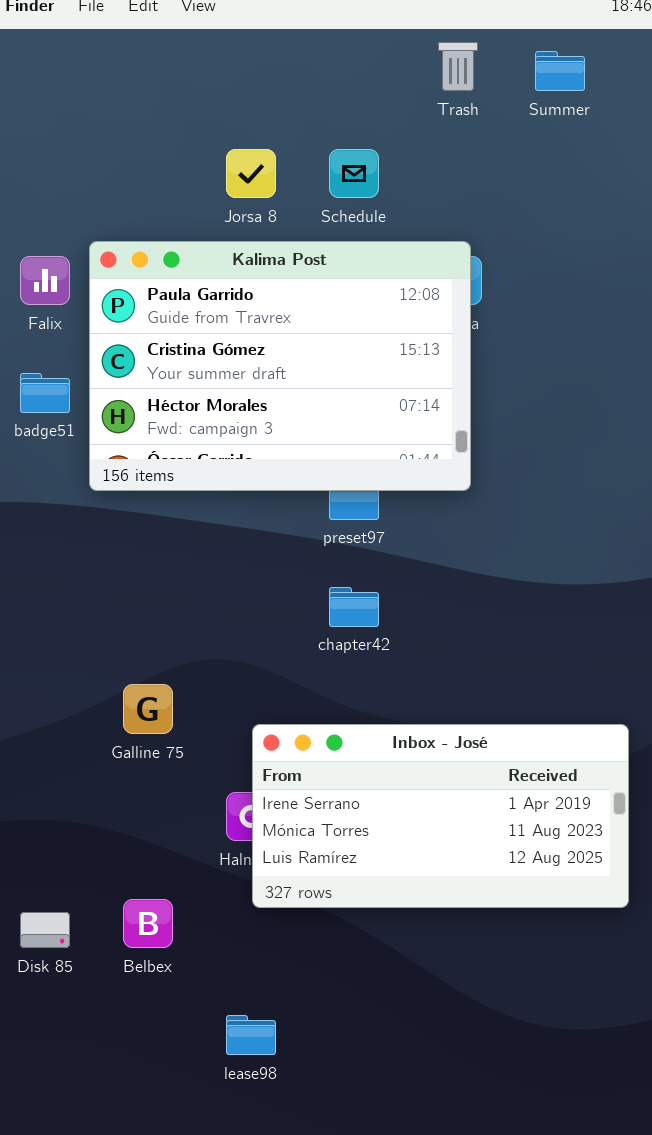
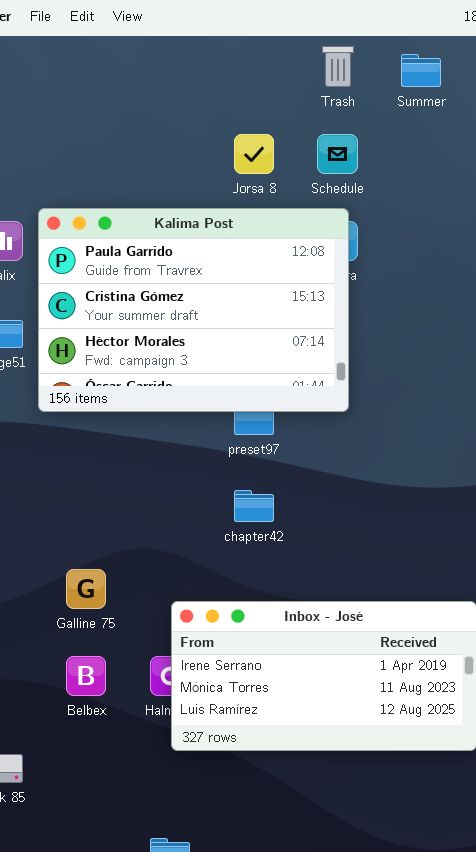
Jorsa 8: [226,149,276,198] -> [234,134,274,174], moved
Schedule: [329,149,379,198] -> [317,134,358,174], moved
Belbex: [123,899,173,948] -> [66,656,106,696], moved

